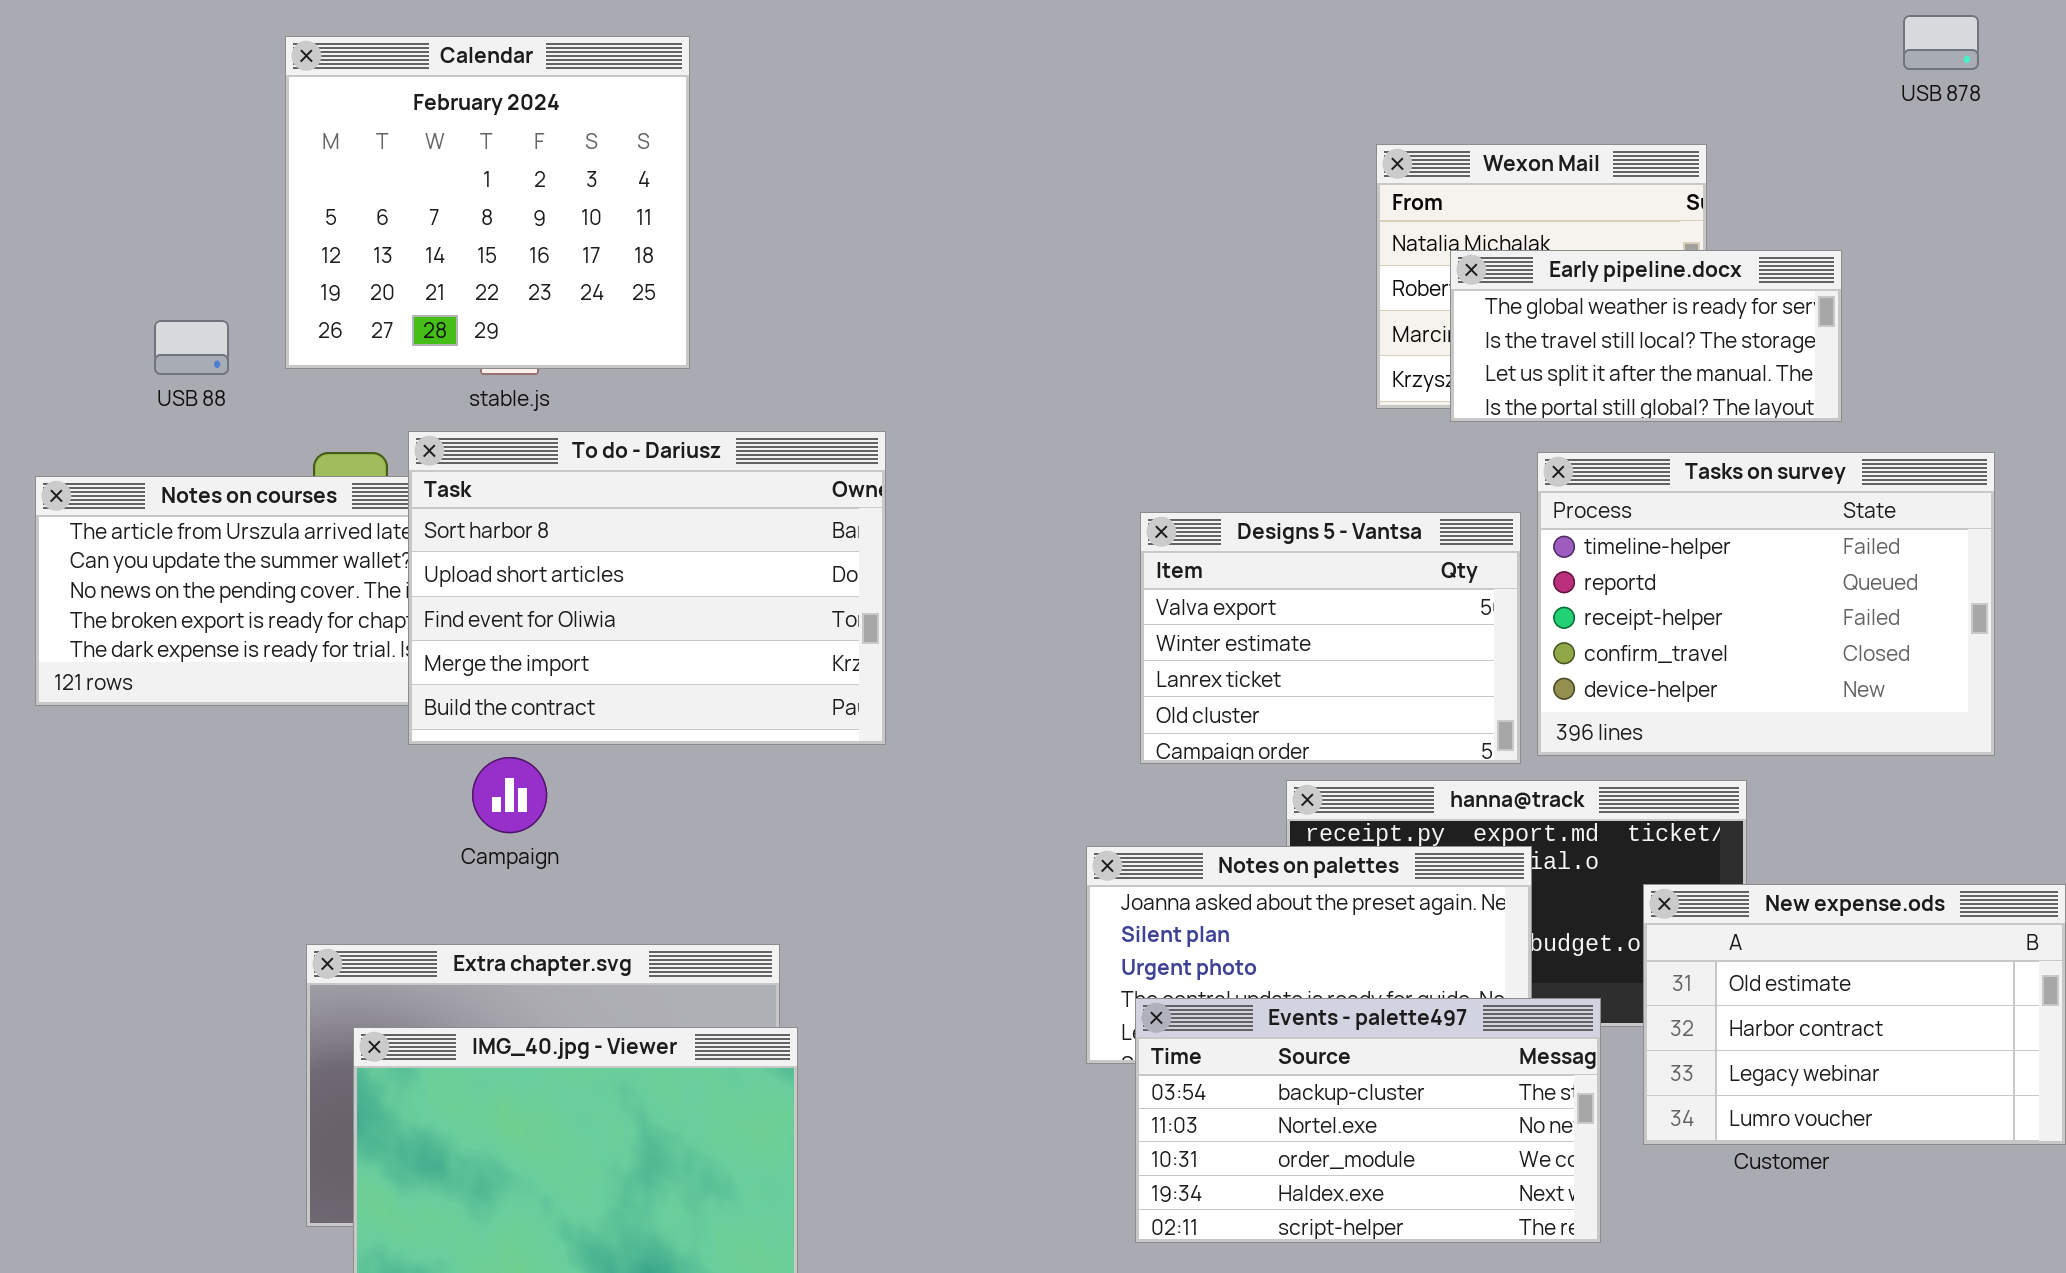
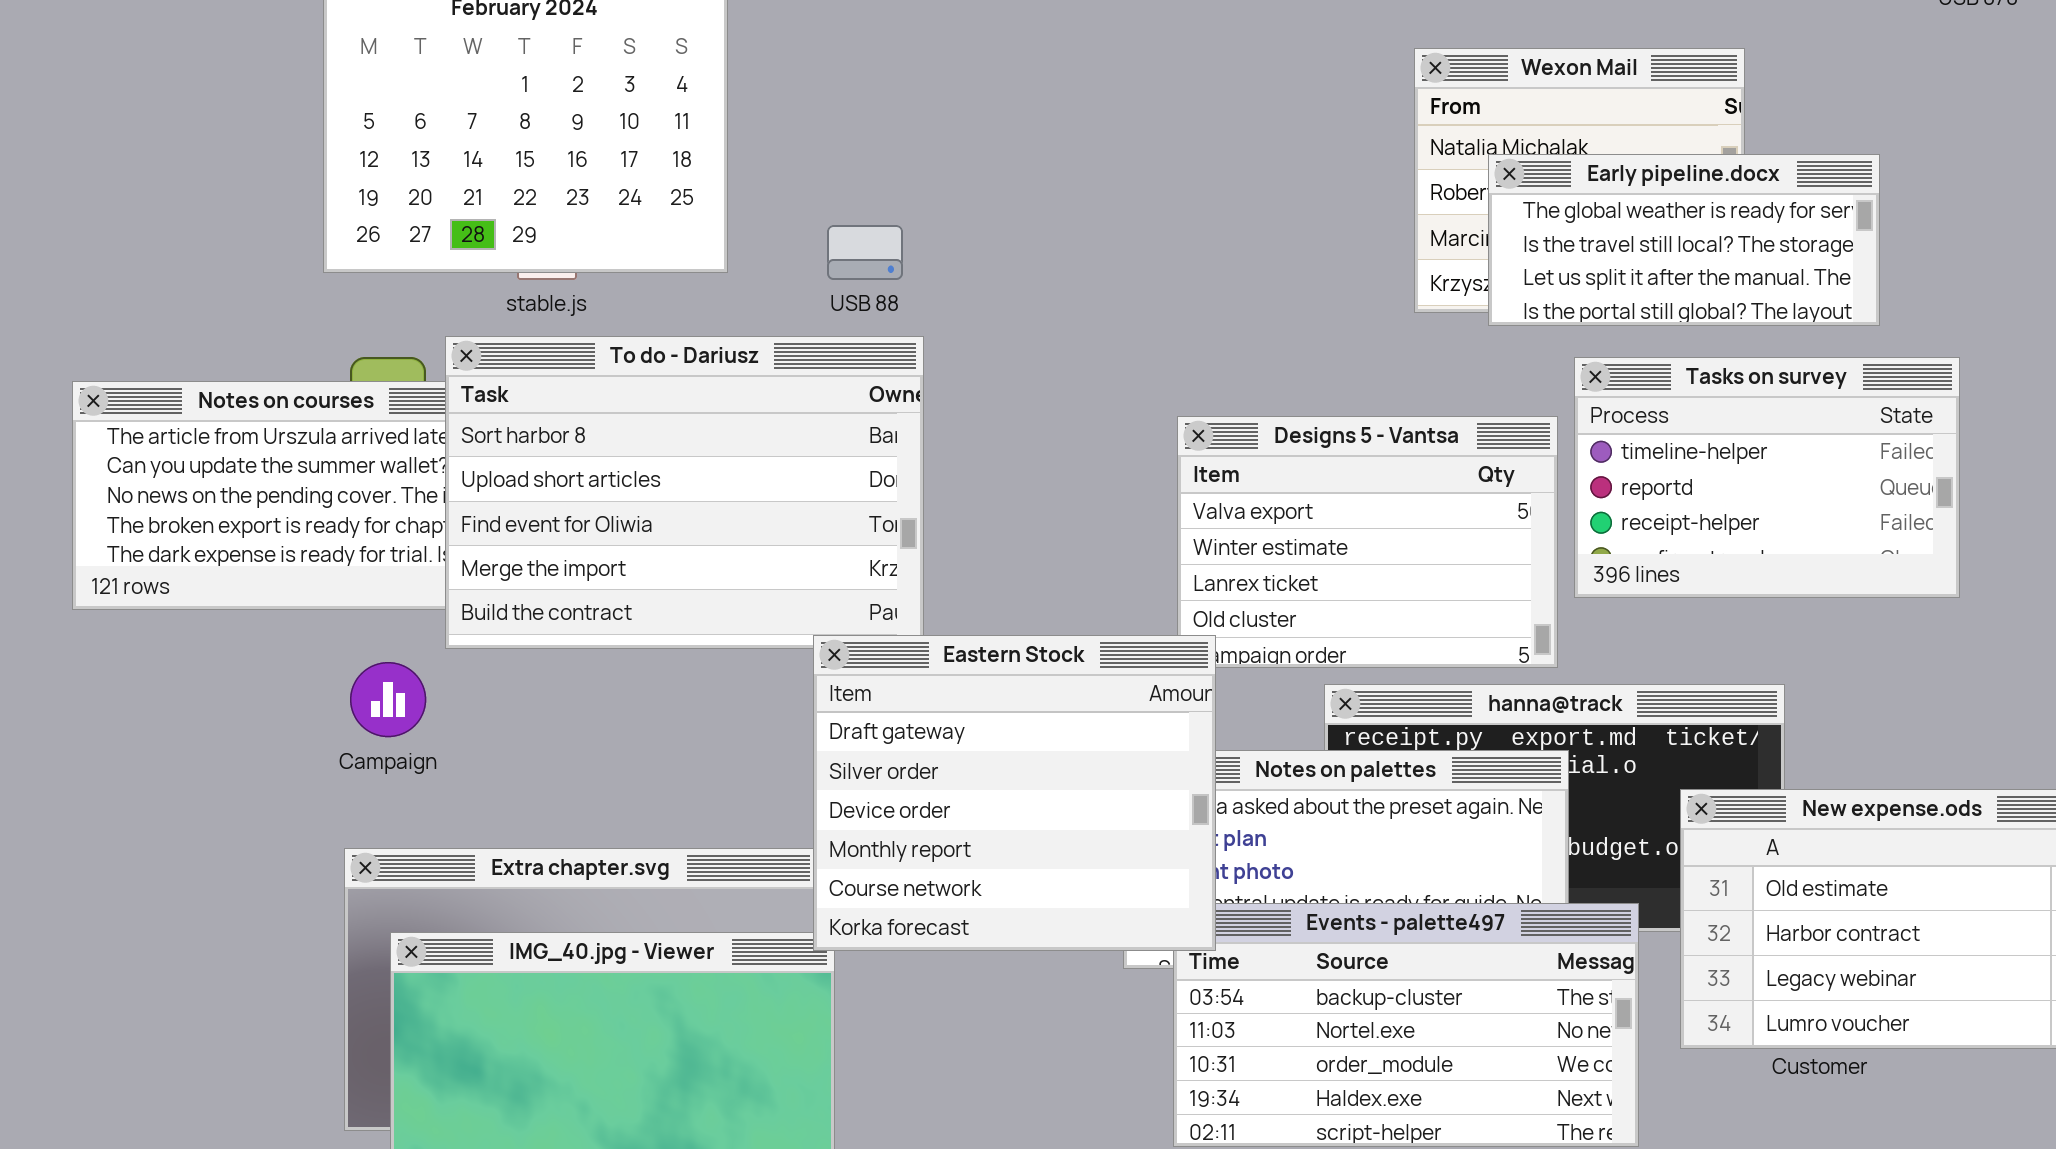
USB 88: [154,320,229,375] -> [827,225,903,280], moved
Tasks on survey: [1537,452,1995,756] -> [1574,357,1960,598], resized
Eastern Stock: none -> [813,635,1216,951], opened
Campaign: [472,757,547,833] -> [350,662,426,737], moved

